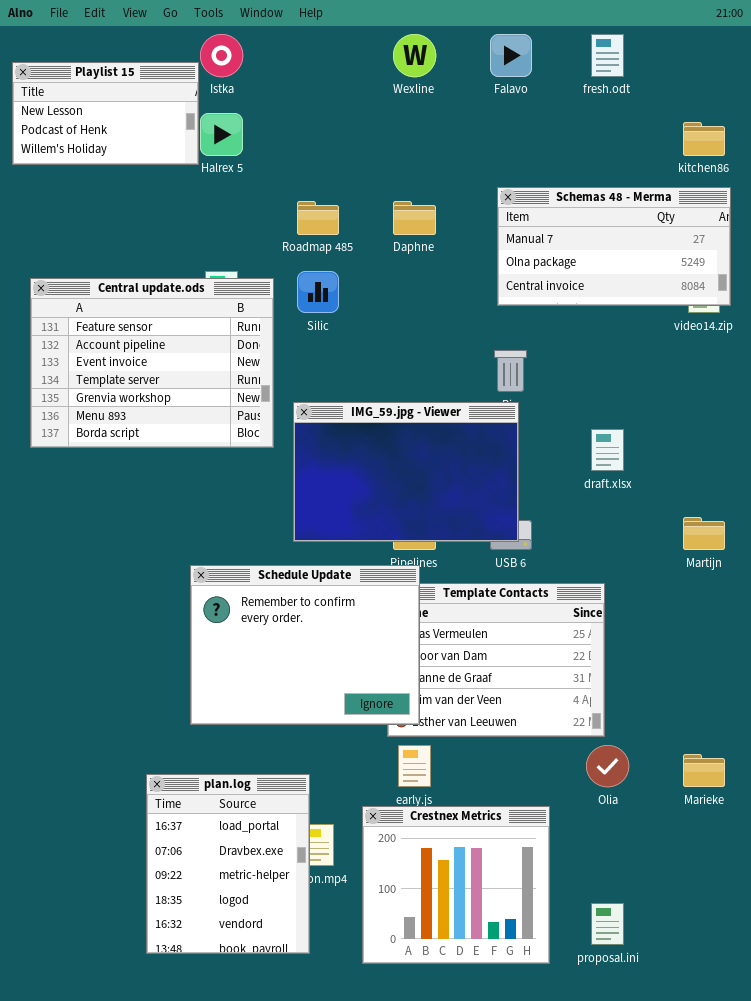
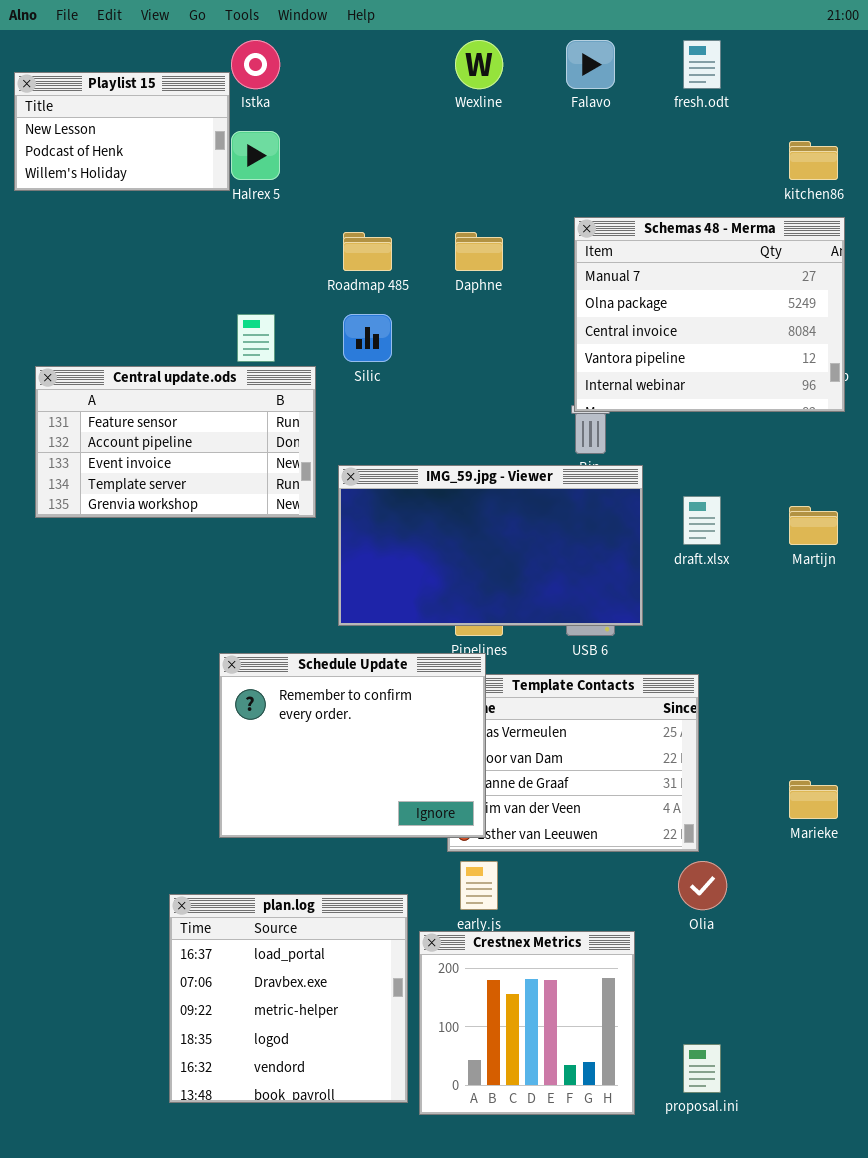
Schemas 48 - Merma: [497,187,731,306] -> [574,217,845,412], resized
Central update.ods: [30,278,274,448] -> [35,366,316,518], resized
IMG_59.jpg - Viewer: [293,402,519,542] -> [338,465,643,626], resized
Martijn: [683,517,725,550] -> [789,506,838,545], moved
Marieke: [683,754,725,787] -> [789,780,838,819], moved
plan.log: [146,774,310,954] -> [169,894,408,1103], resized

